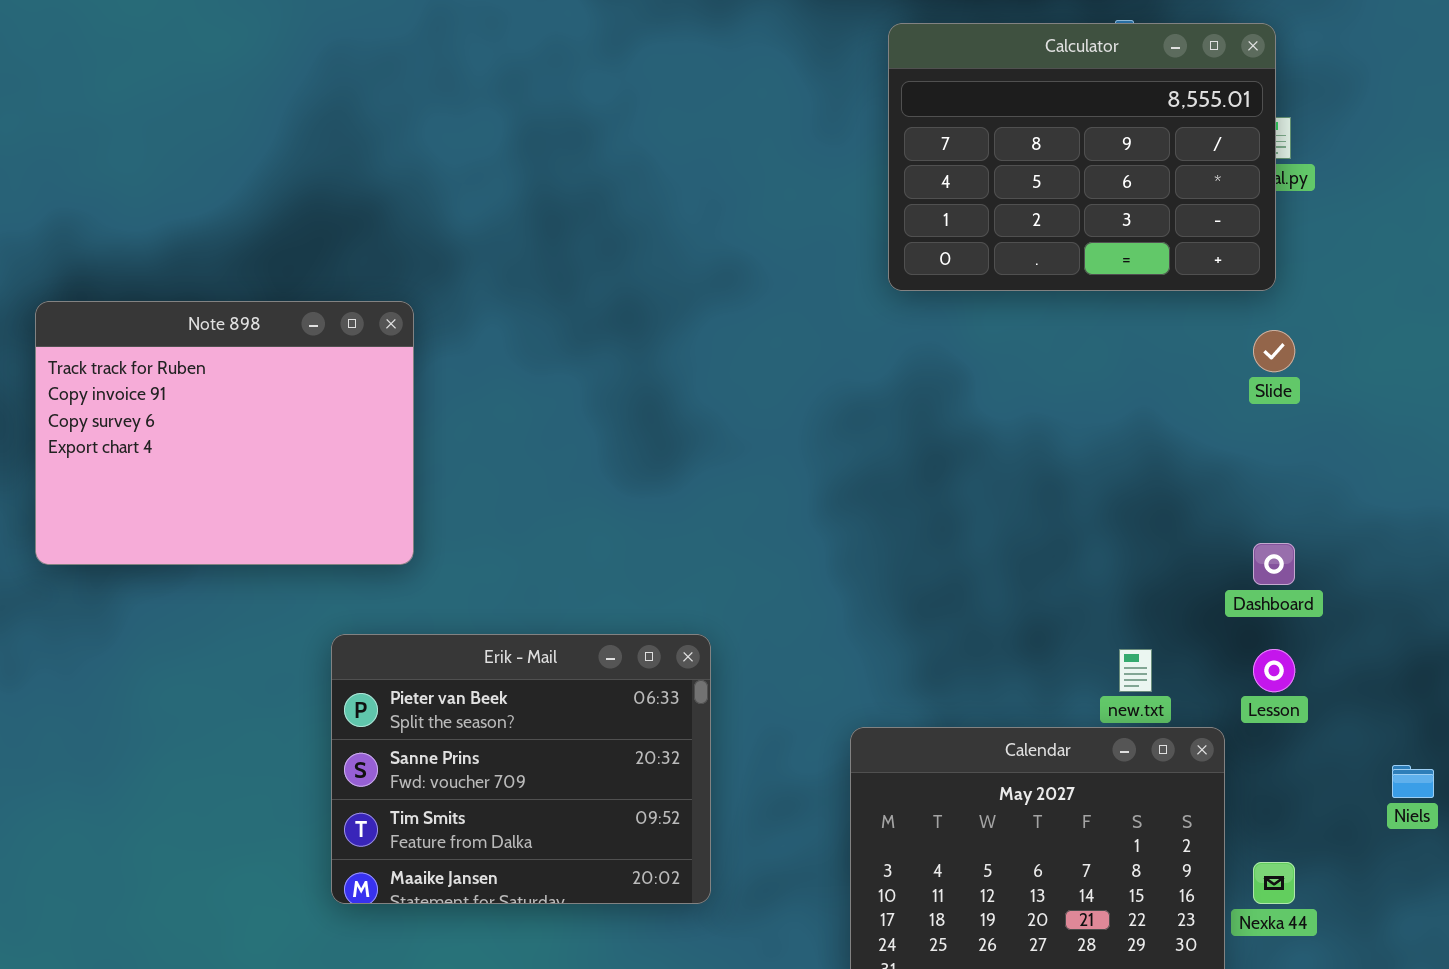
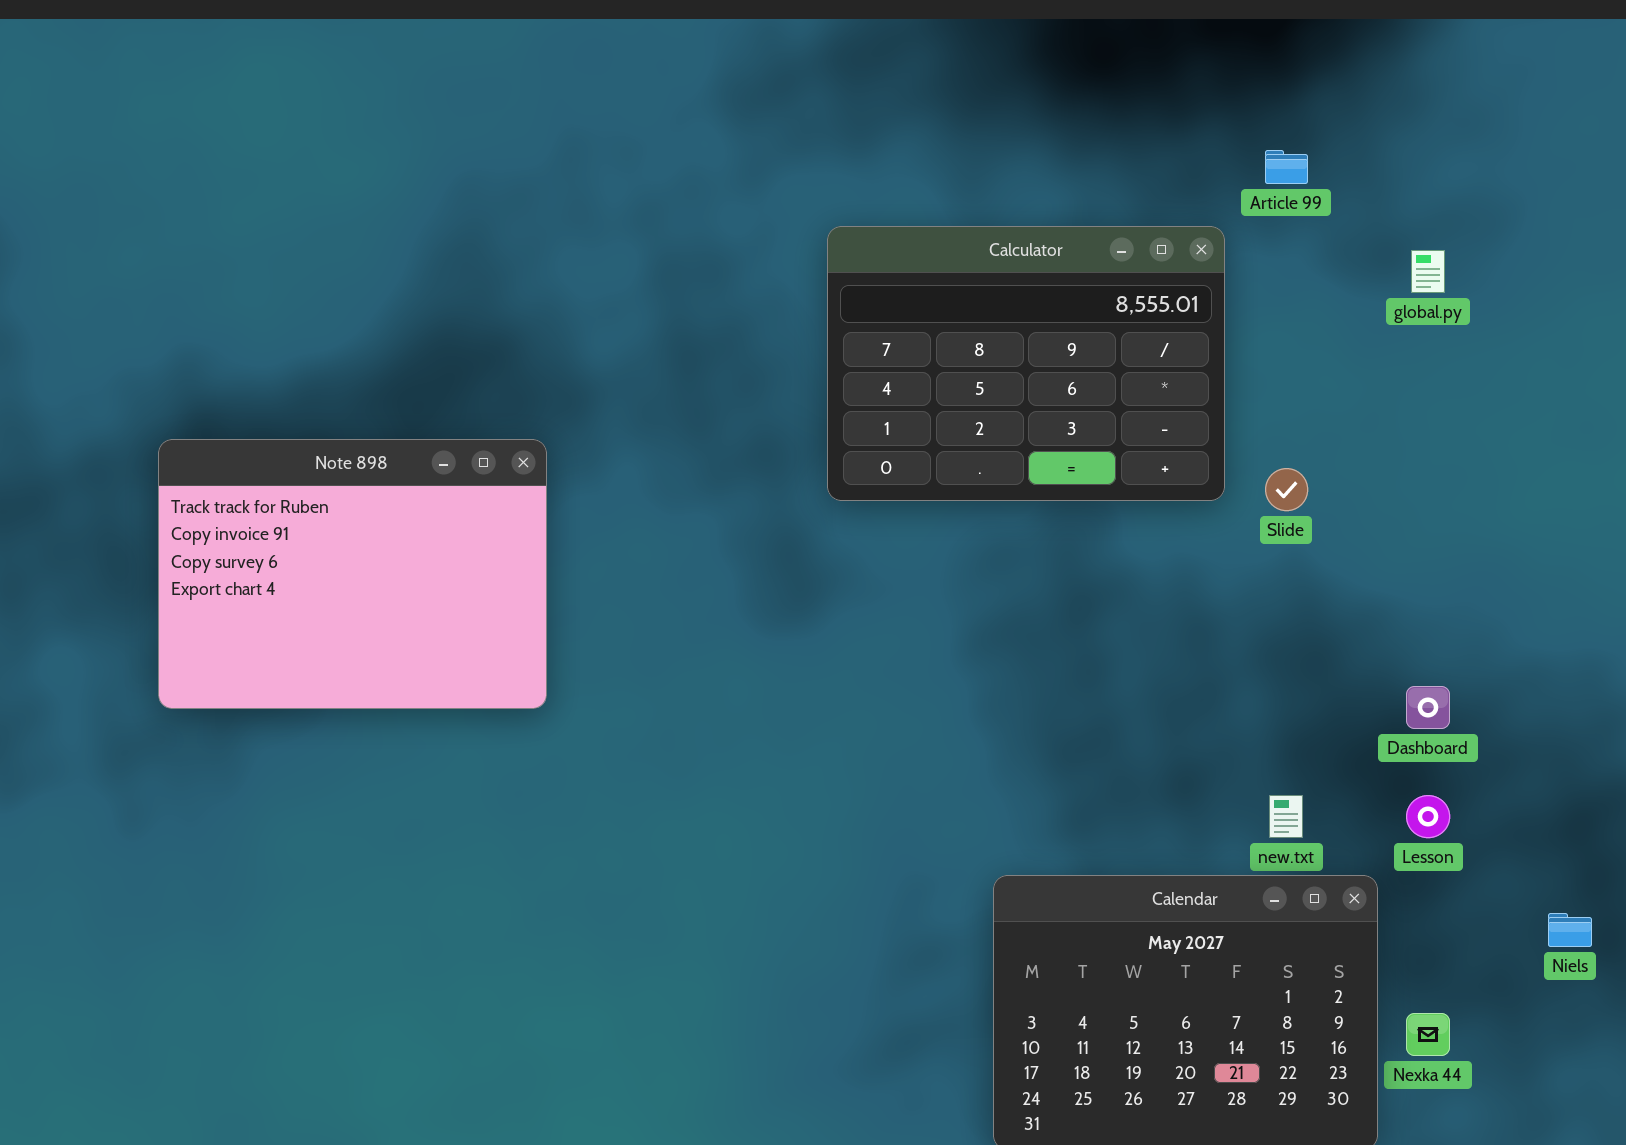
Calculator: [888,23,1276,291] -> [827,226,1225,501], moved
Slide: [1253,330,1295,372] -> [1265,468,1308,511], moved
Erik - Mail: [331,634,711,904] -> none, closed

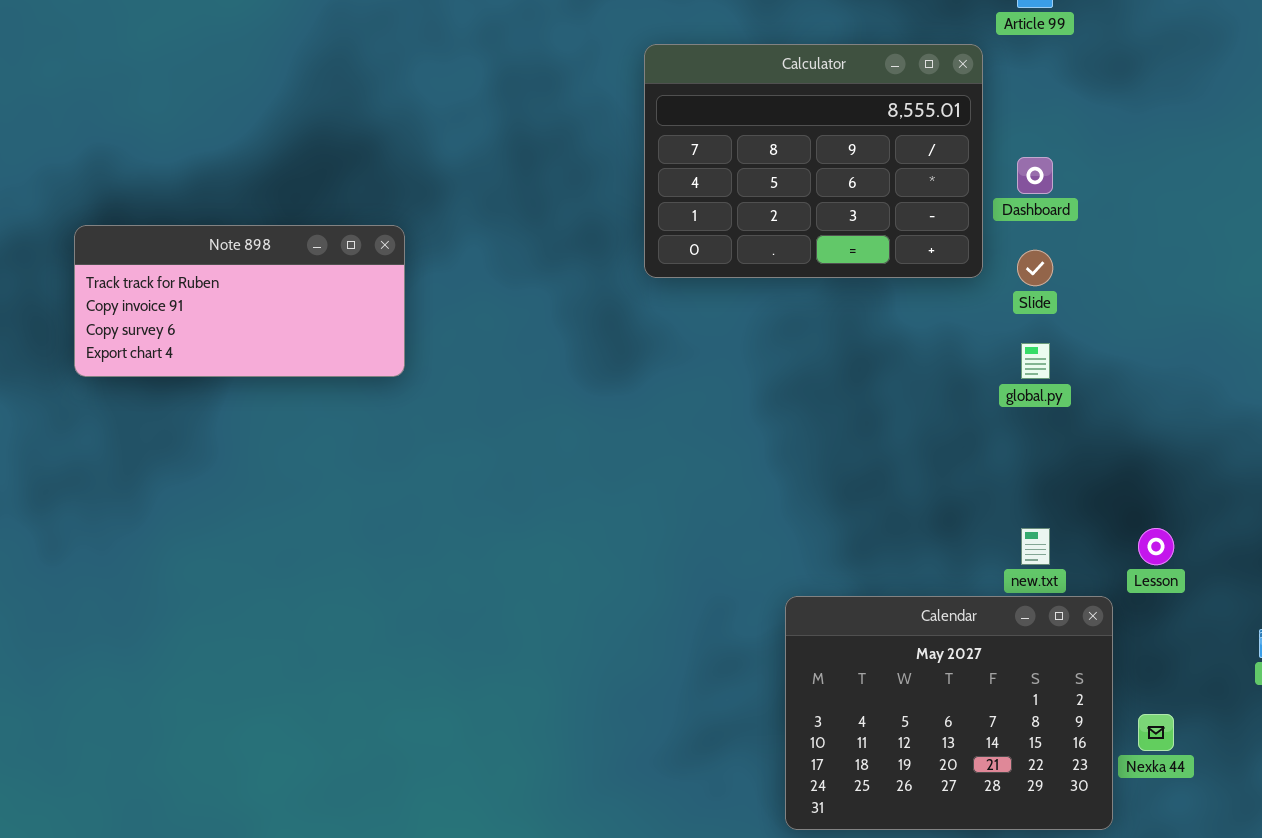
global.py: [1411,250,1445,293] -> [1021,343,1050,379], moved
Note 898: [158,439,547,709] -> [74,225,405,377], resized
Dashboard: [1406,686,1450,729] -> [1017,157,1053,194], moved

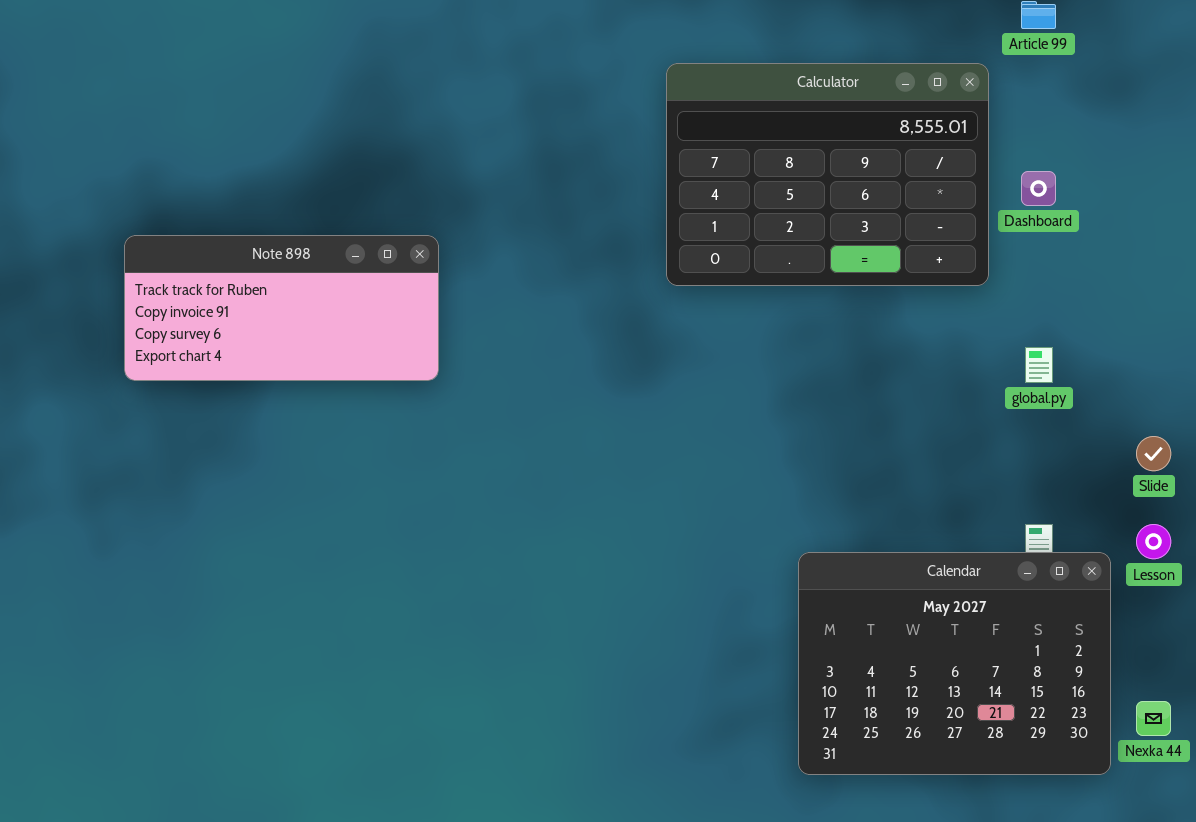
Slide: [1017,250,1053,286] -> [1136,436,1171,471], moved
Calendar: [785,596,1113,830] -> [798,552,1111,775], moved

